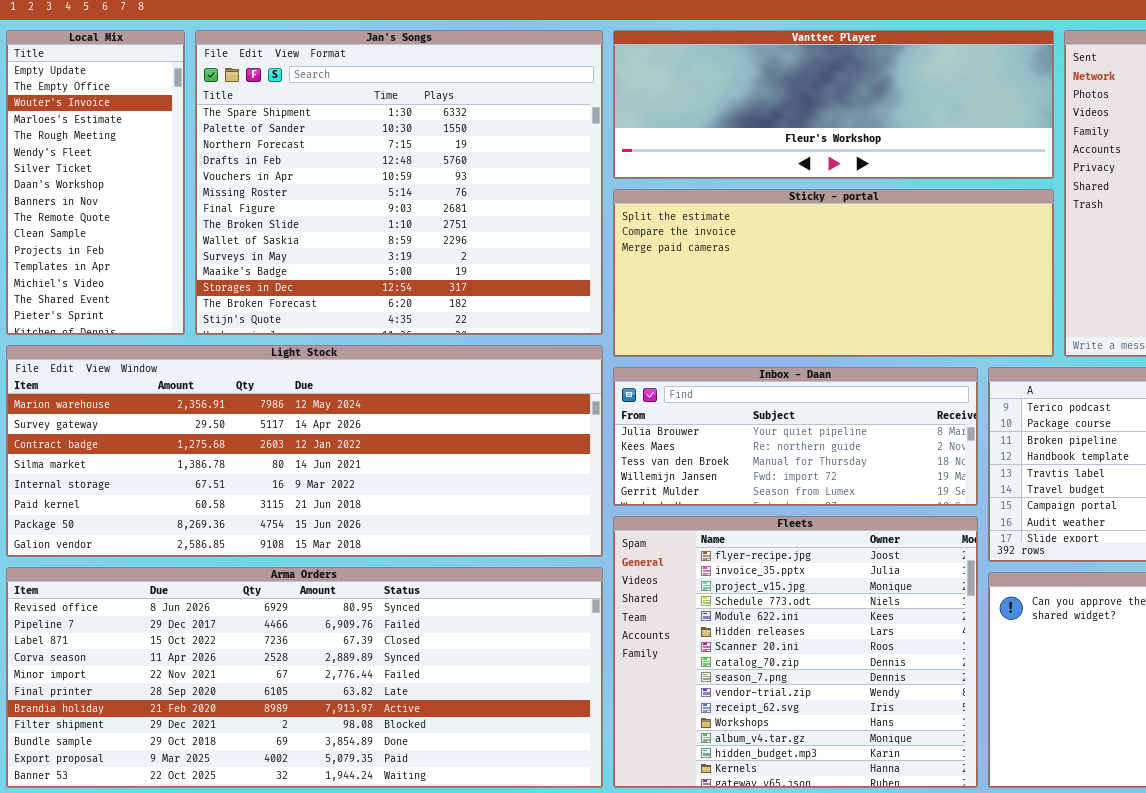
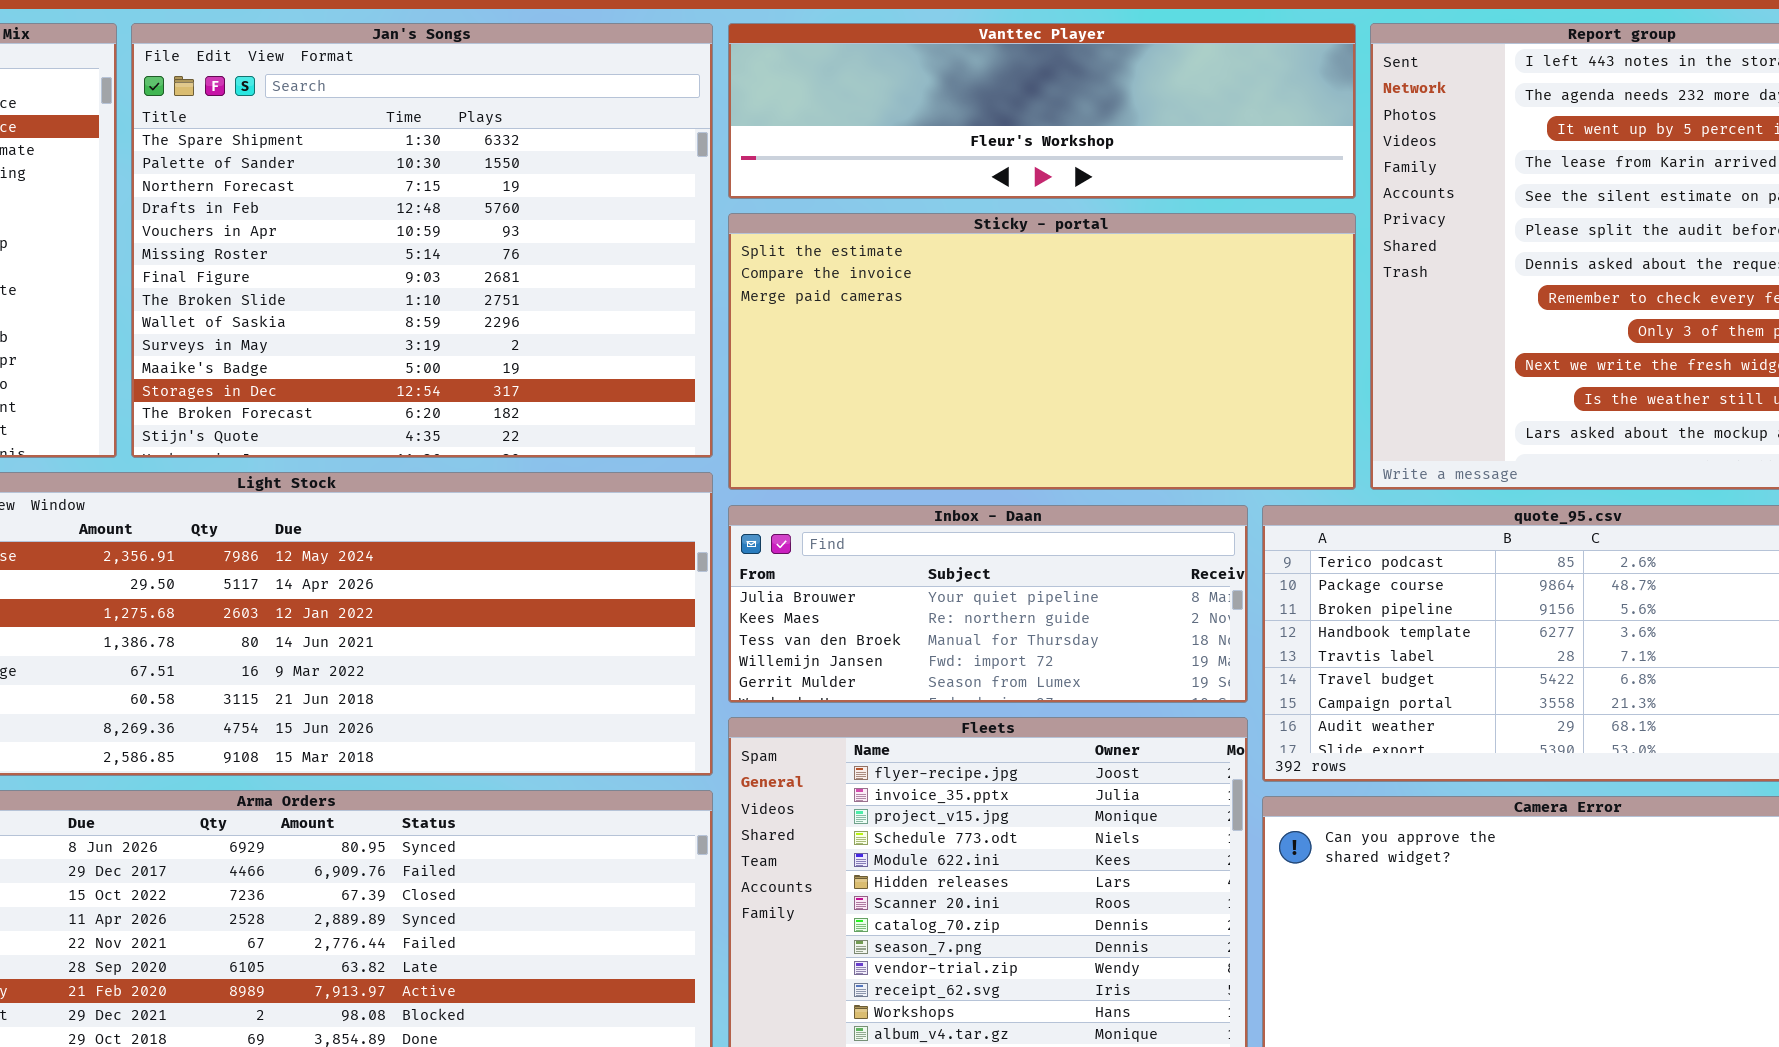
Vanttec Player: [613,30,1054,179] -> [728,23,1356,199], resized
Sticky - portal: [613,189,1054,357] -> [728,213,1356,490], resized

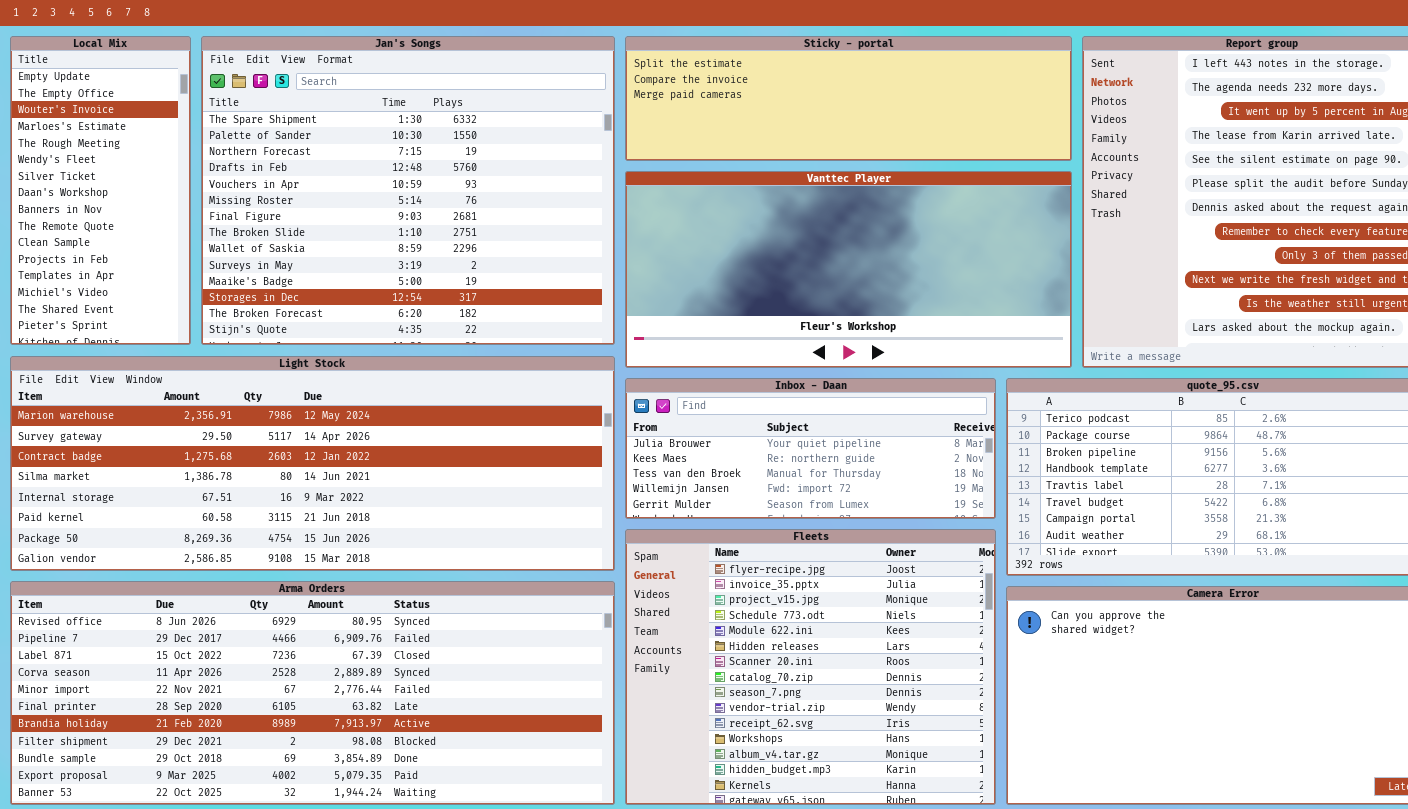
Vanttec Player: [728,23,1356,199] -> [625,171,1072,368], moved, resized
Sticky - portal: [728,213,1356,490] -> [625,36,1072,161], moved, resized

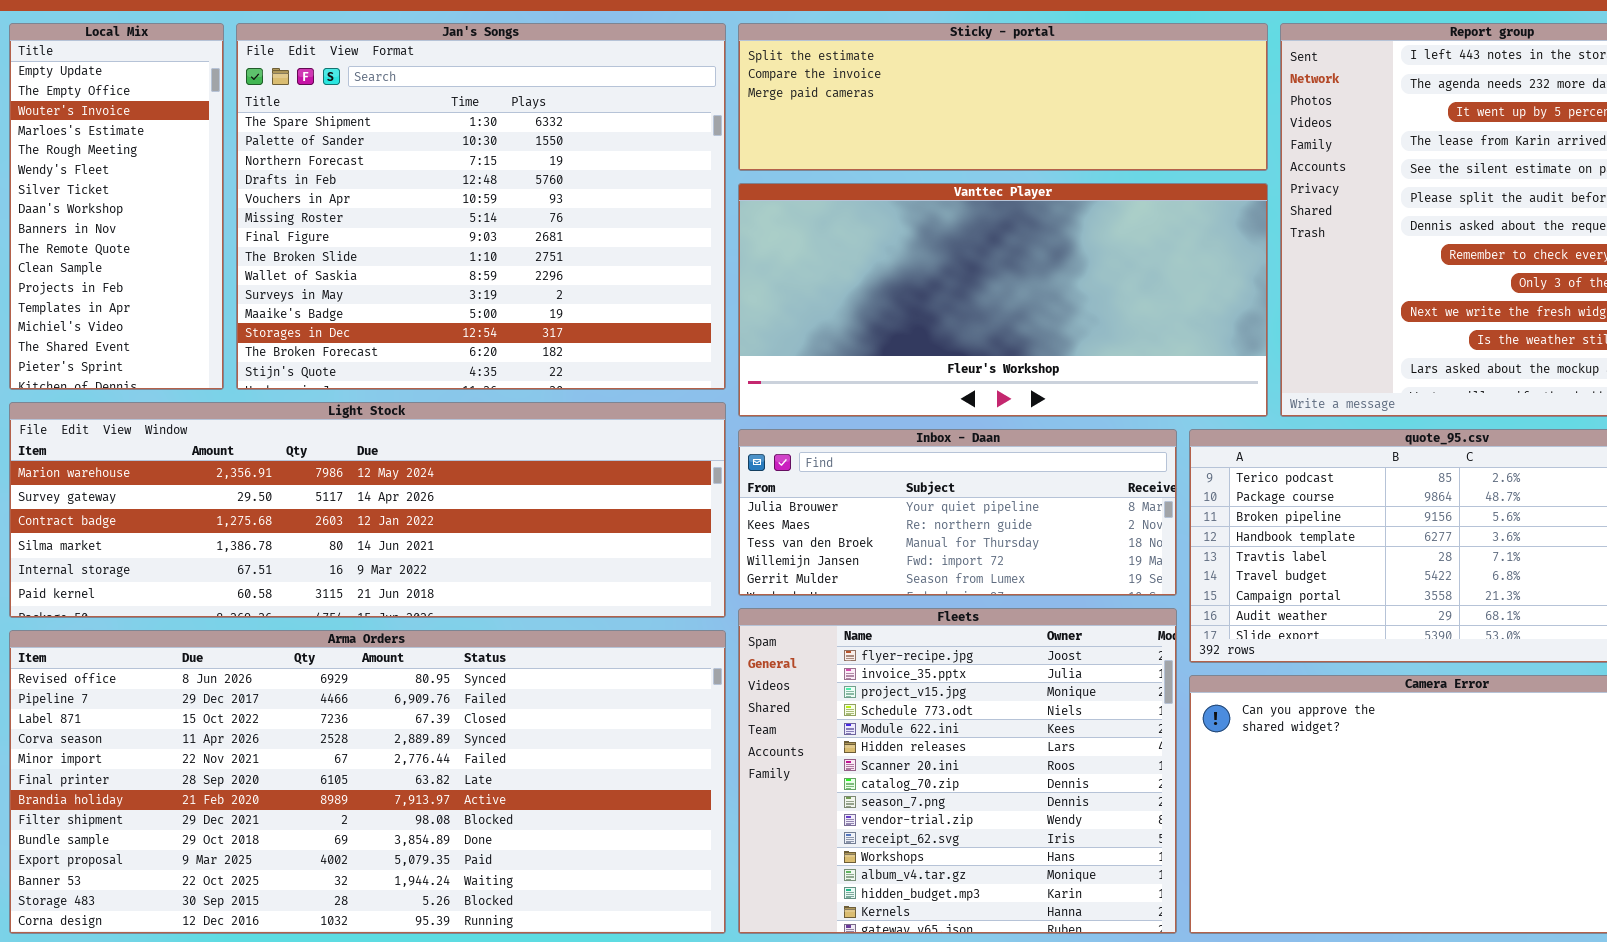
Light Stock: [10,356,615,571] -> [9,402,726,618], resized
Arma Orders: [10,581,615,805] -> [9,630,726,934], resized

